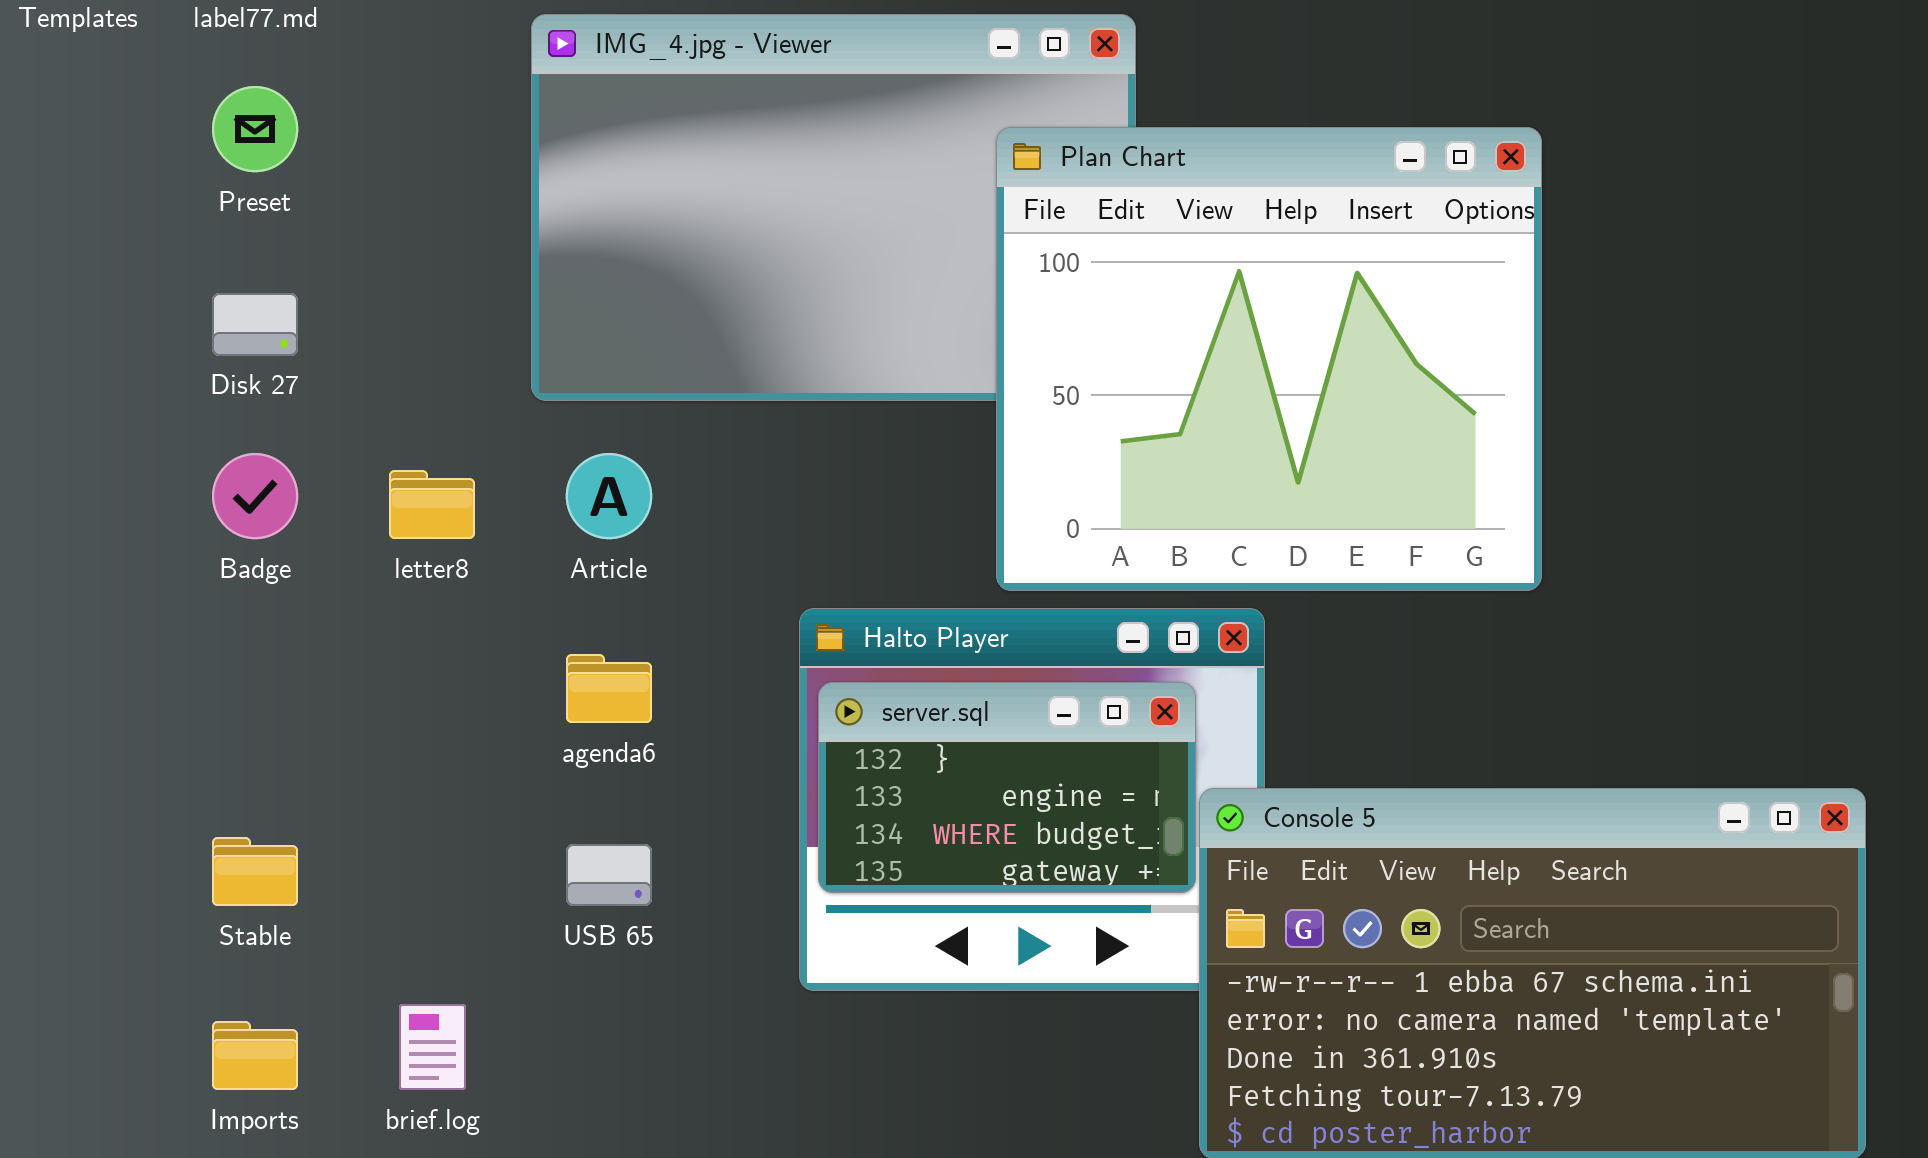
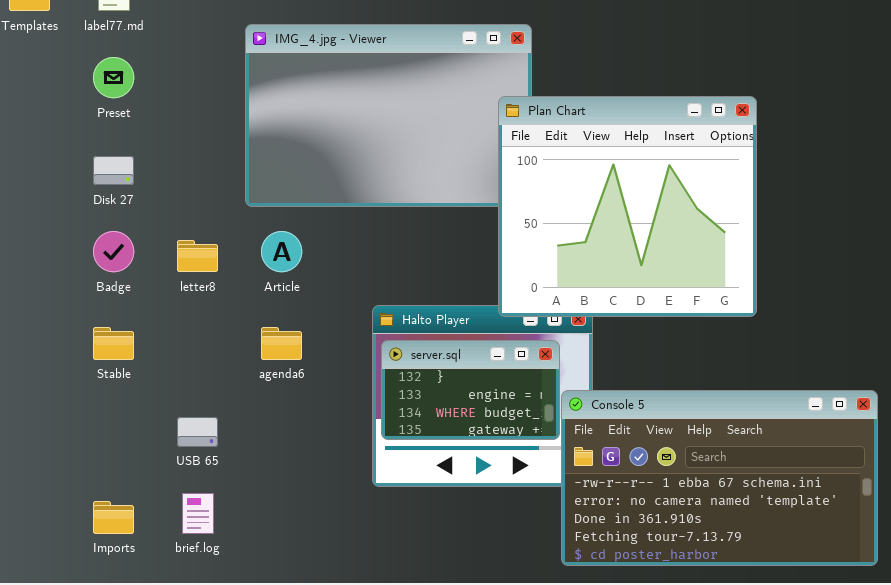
Plan Chart: [996,127,1542,591] -> [498,96,757,317], moved
Stable: [212,837,298,906] -> [93,327,134,360], moved
USB 65: [566,844,652,906] -> [177,417,218,447], moved

